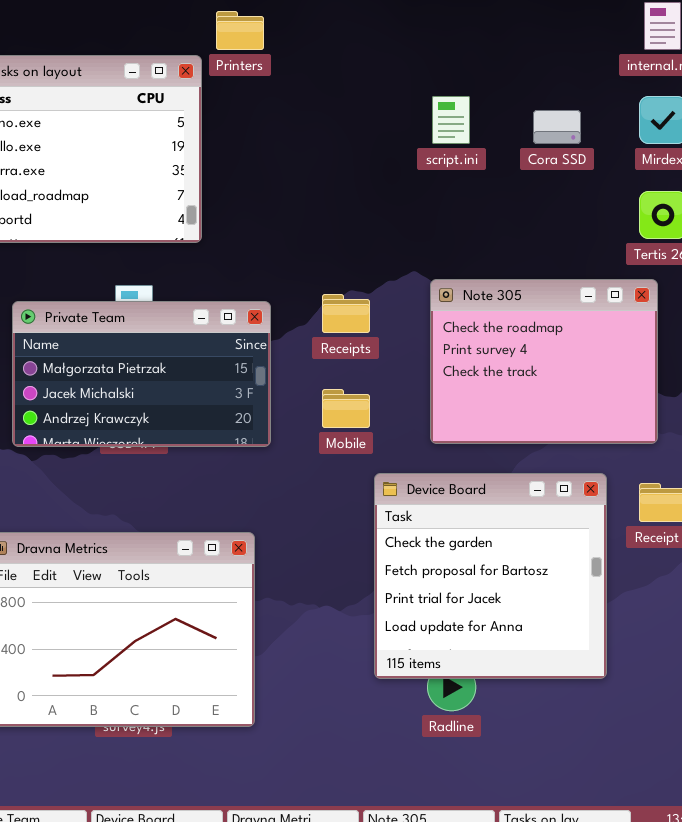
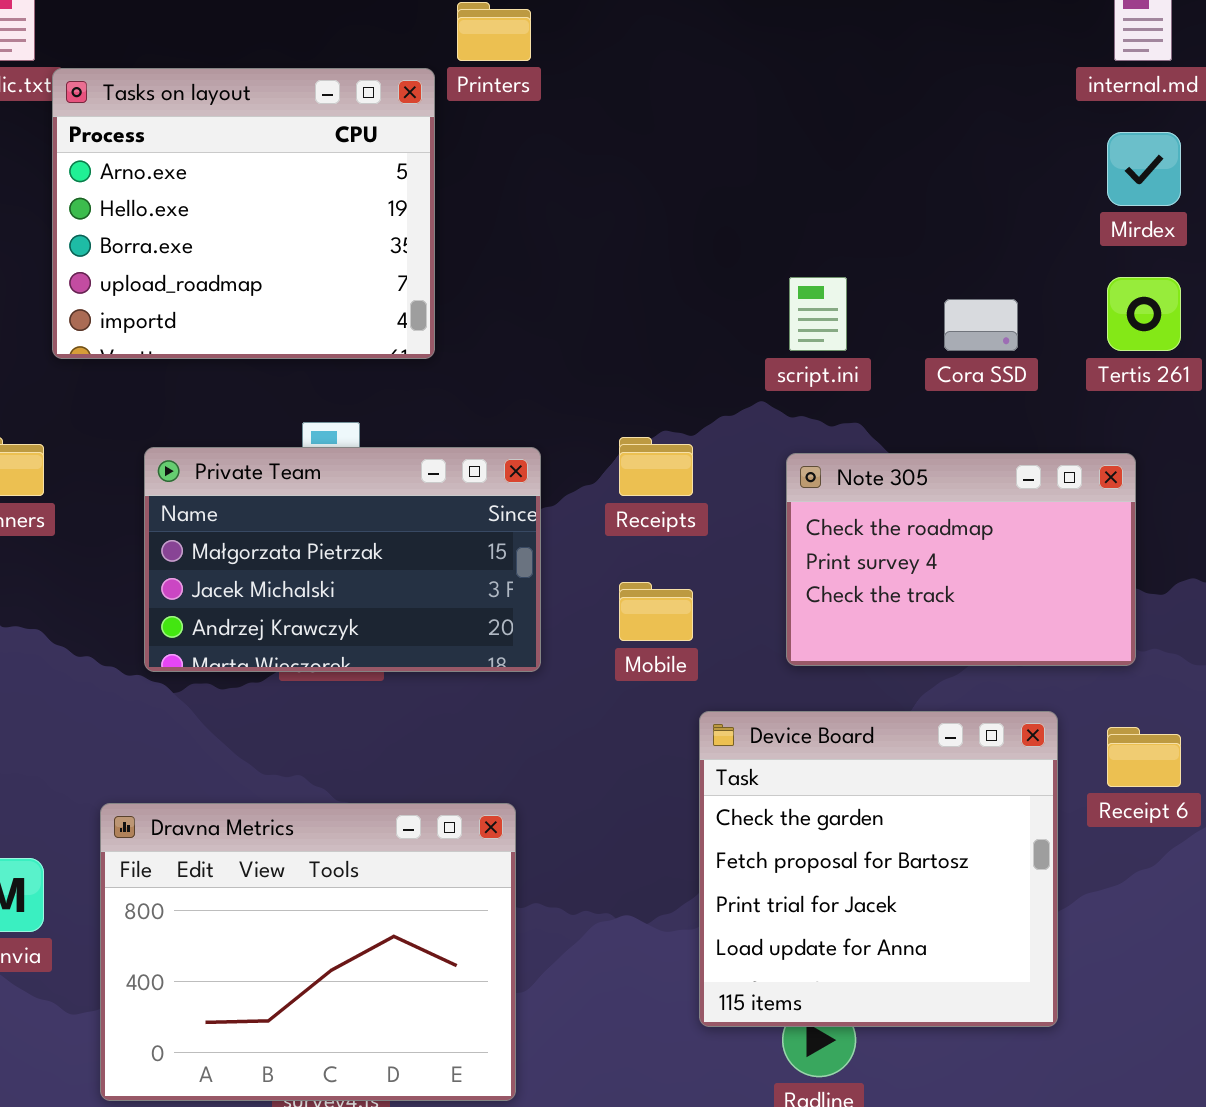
script.ini: [432,96,470,144] -> [789,277,847,351], moved
Cora SSD: [533,110,581,144] -> [944,299,1018,351], moved
Note 305: [430,279,658,444] -> [786,453,1136,666], resized

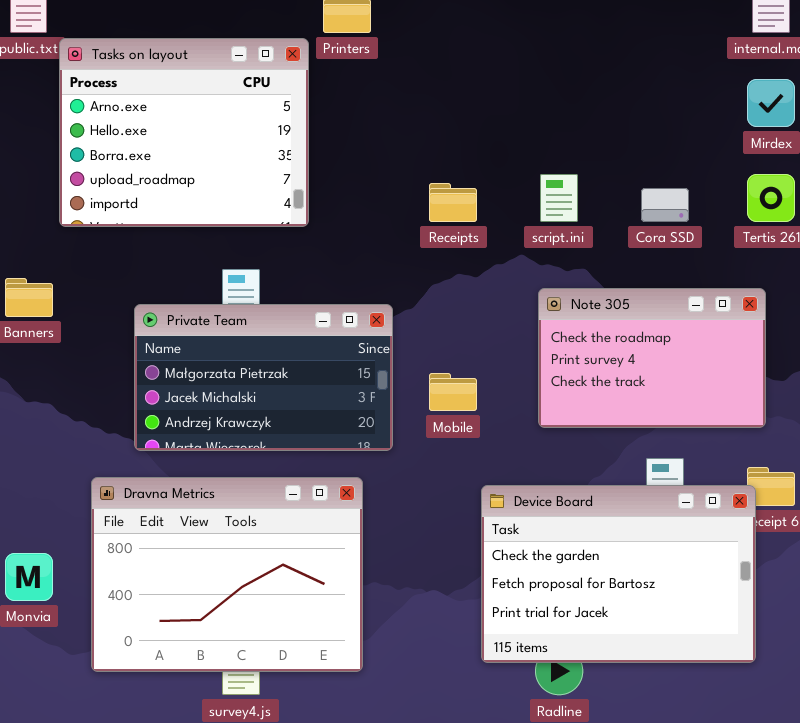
Receipts: [619,437,693,496] -> [429,183,477,222], moved
Private Team: [144,447,541,672] -> [134,304,393,451], moved
Device Board: [699,711,1058,1027] -> [481,485,756,663], resized
Dravna Metrics: [100,803,516,1101] -> [91,477,363,672], moved

